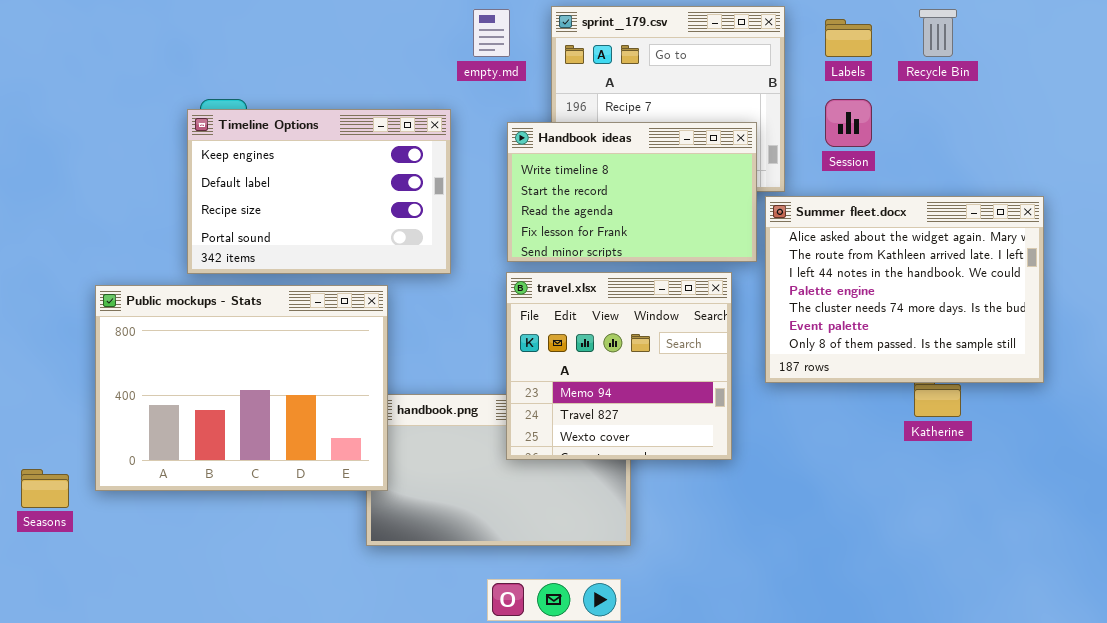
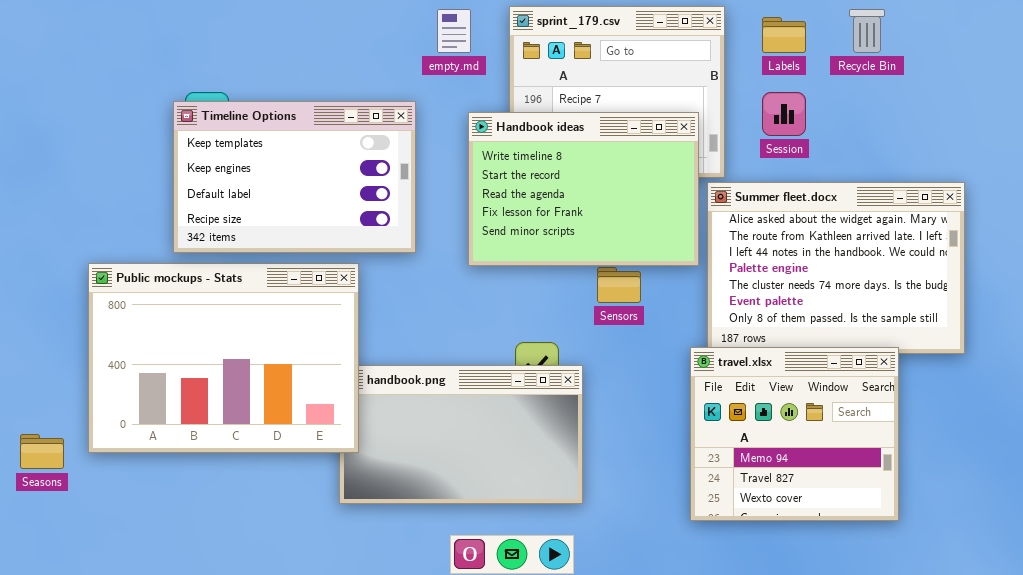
Timeline Options: [187,109,451,274] -> [173,101,416,253], scrolled up 1 row
Handbook ideas: [507,122,757,262] -> [468,112,699,266], resized
travel.xlsx: [506,272,732,460] -> [690,347,899,521], moved

